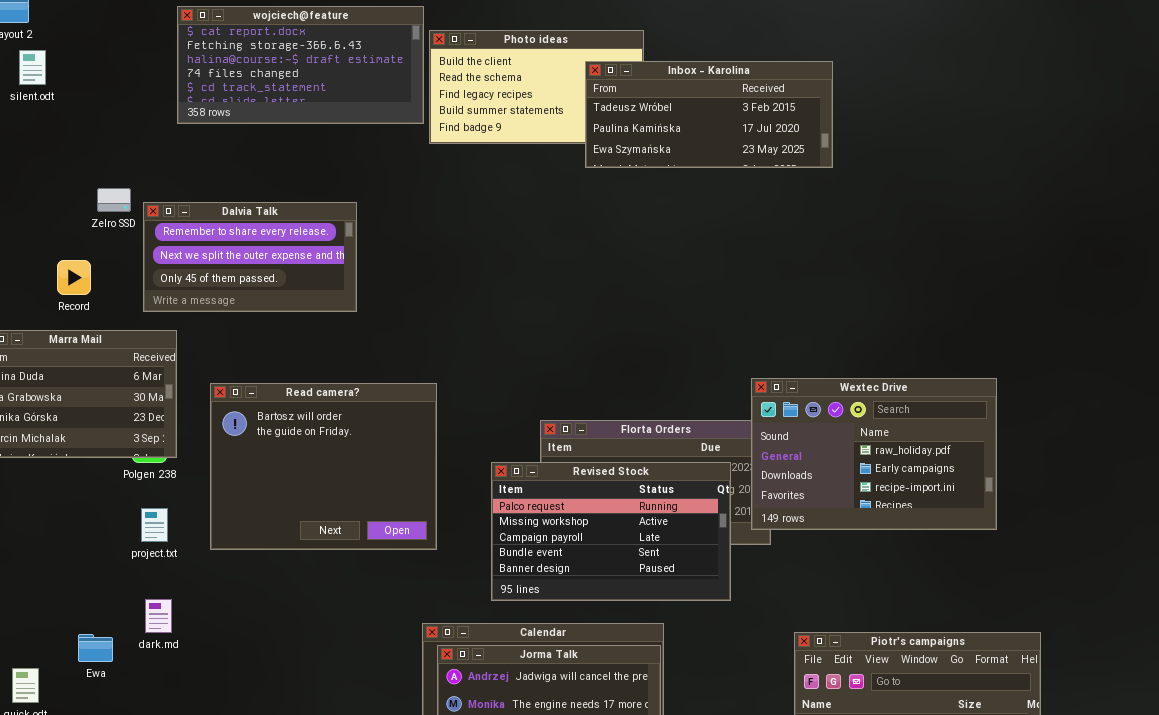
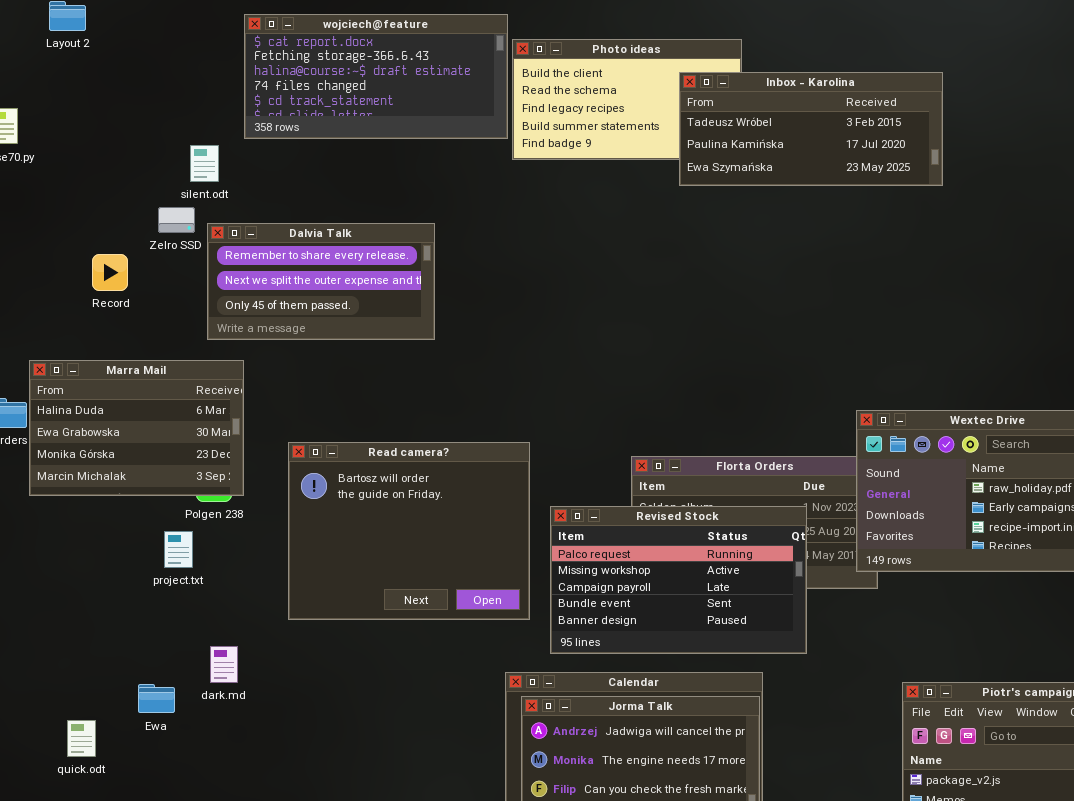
silent.odt: [19,50,46,85] -> [190,145,219,182], moved
Record: [57,260,91,295] -> [92,254,128,291], moved
Read camera?: [210,383,437,550] -> [288,442,530,620], moved
Revised Stock: [491,462,731,601] -> [550,506,807,654], moved
project.txt: [141,508,168,542] -> [164,531,193,568], moved

